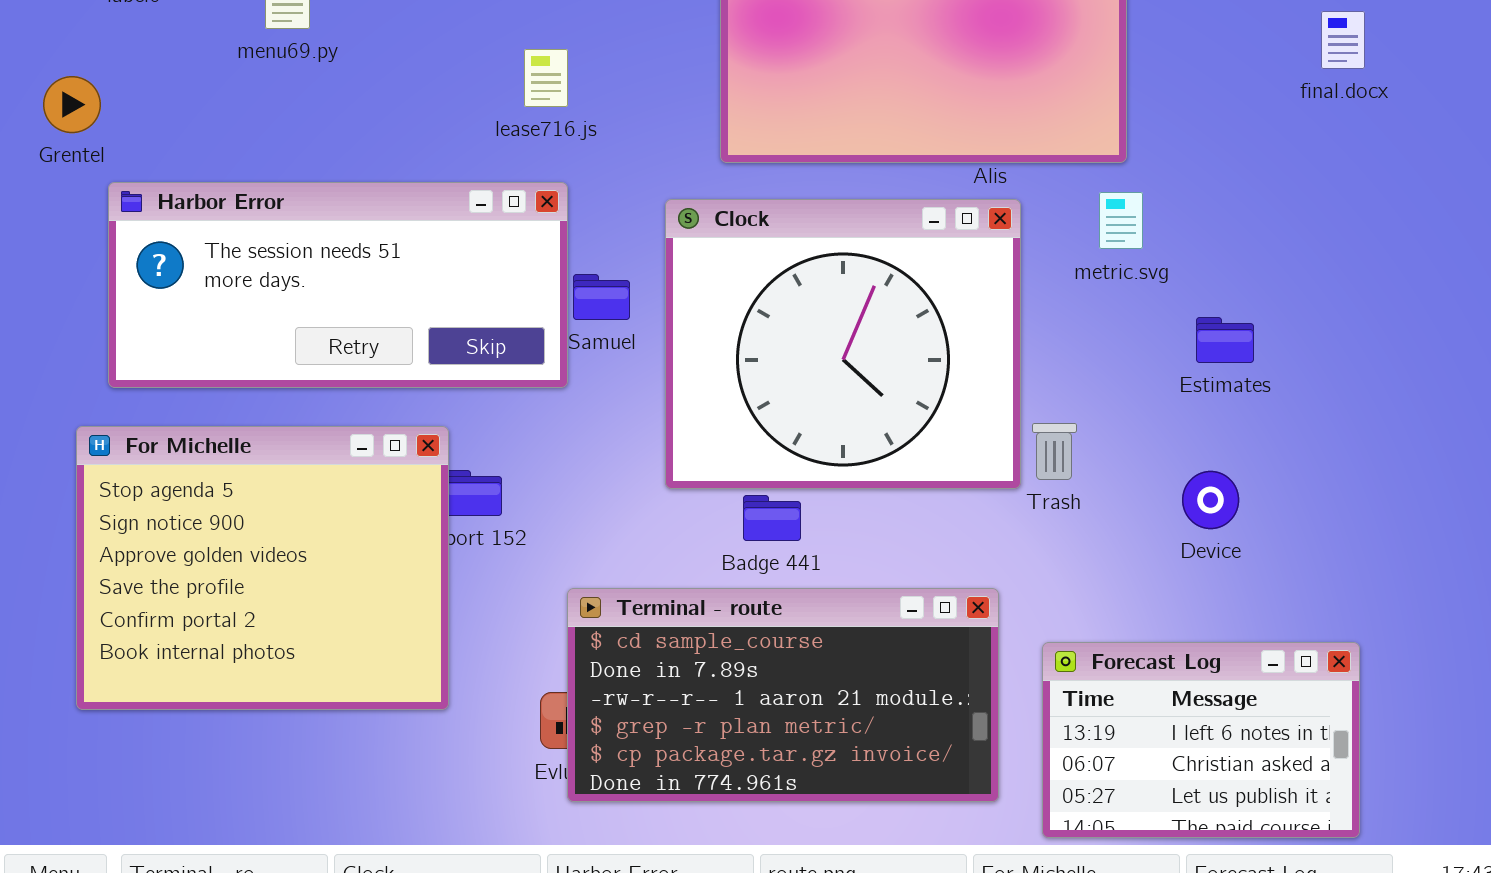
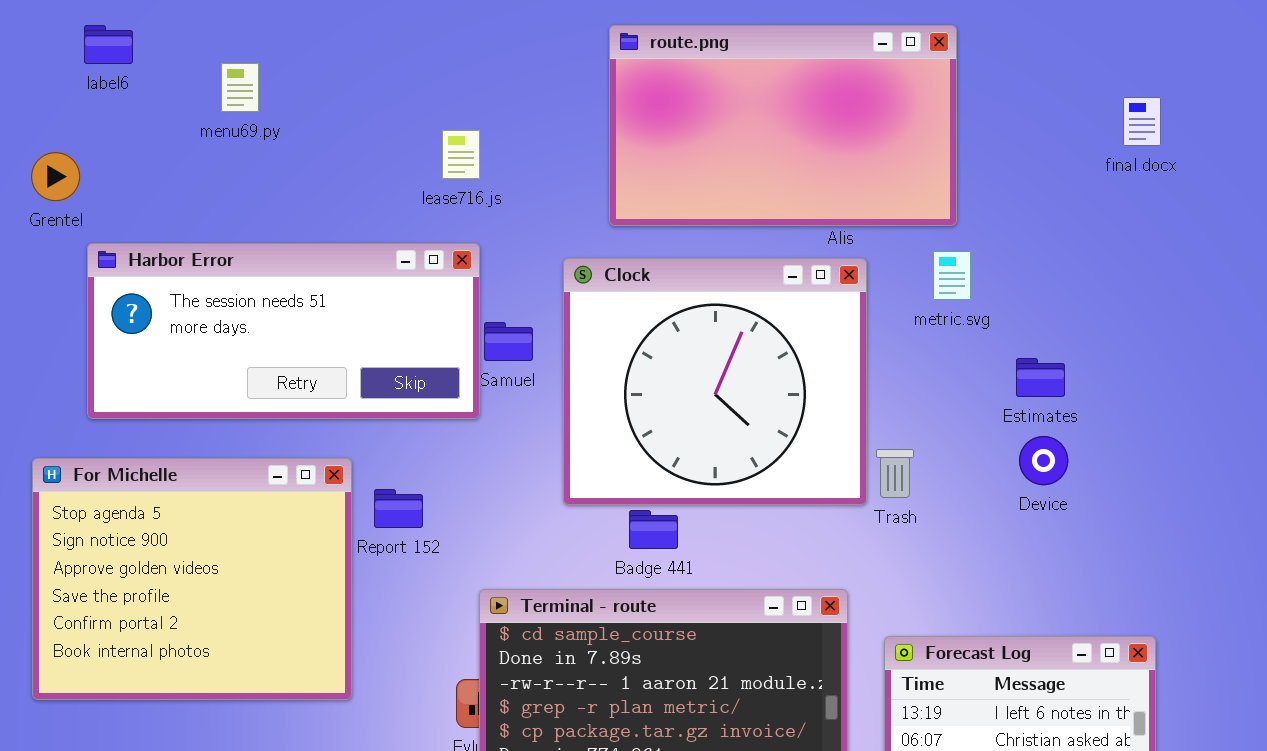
For Michelle: [76,426,449,710] -> [32,458,352,700], moved
Device: [1182,471,1239,529] -> [1019,436,1068,485], moved

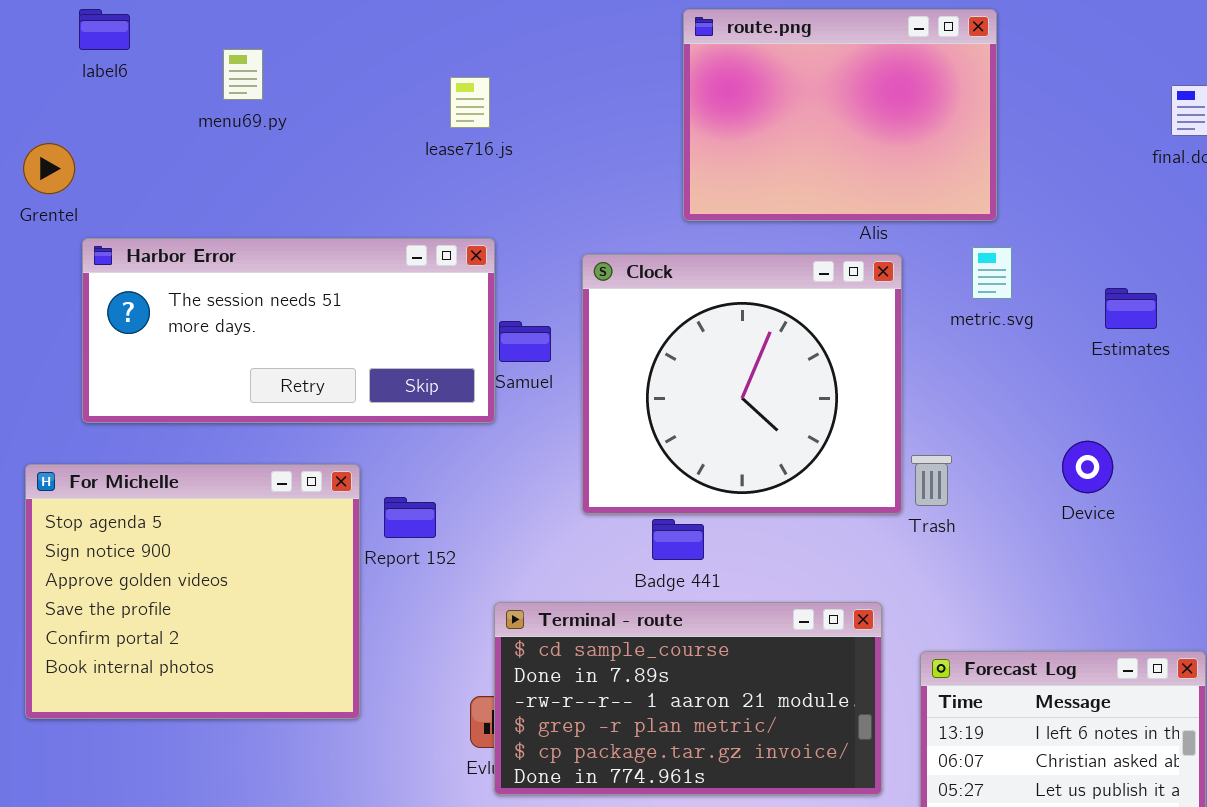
route.png: [609,25,957,226] -> [683,9,997,221], resized
lease716.js: [442,130,480,179] -> [450,77,490,128], moved
Estimates: [1016,358,1065,397] -> [1105,288,1157,329], moved

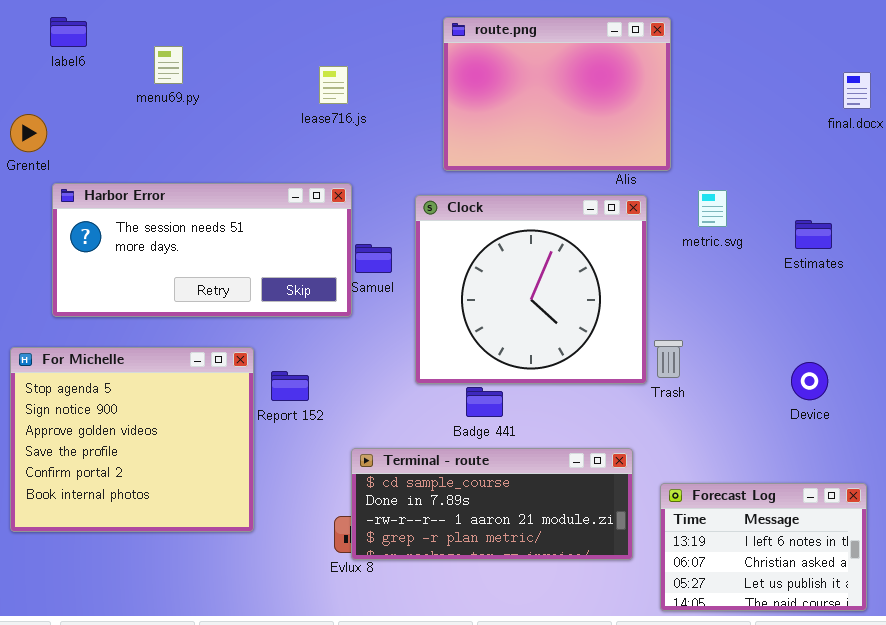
route.png: [683,9,997,221] -> [443,17,671,171], moved
Device: [1062,441,1113,493] -> [791,362,828,400], moved
Terminal - route: [494,602,882,795] -> [351,448,633,560], resized

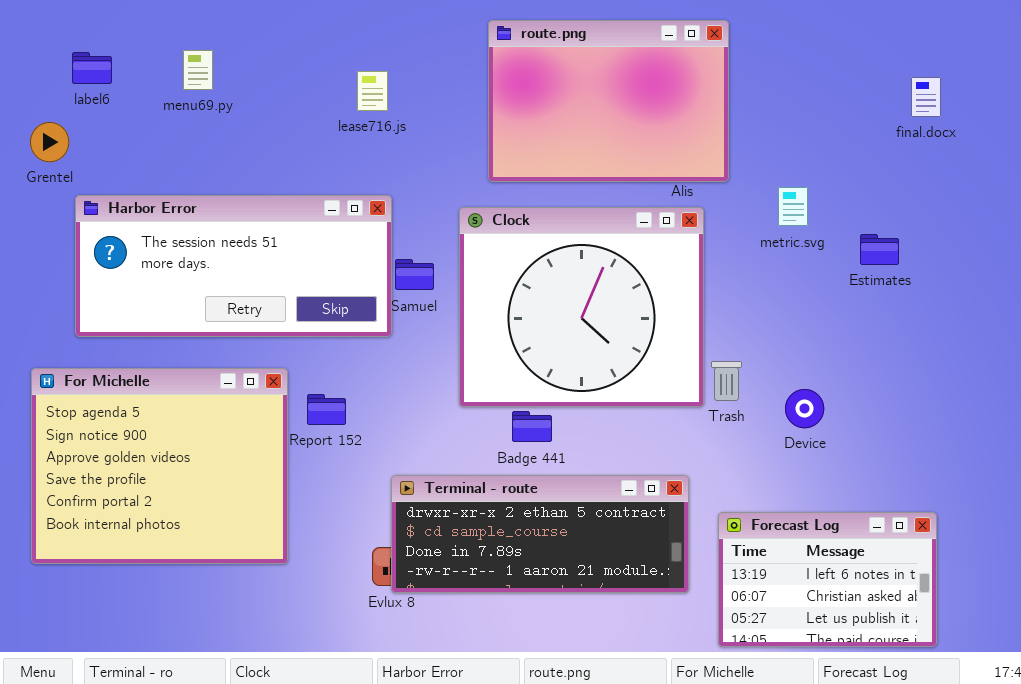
label6: [50,17,87,47] -> [72,52,112,84], moved
metric.svg: [698,190,727,227] -> [778,187,808,226], moved
Device: [791,362,828,400] -> [785,389,824,428], moved
Terminal - route: [351,448,633,560] -> [391,475,689,593], scrolled up 1 row

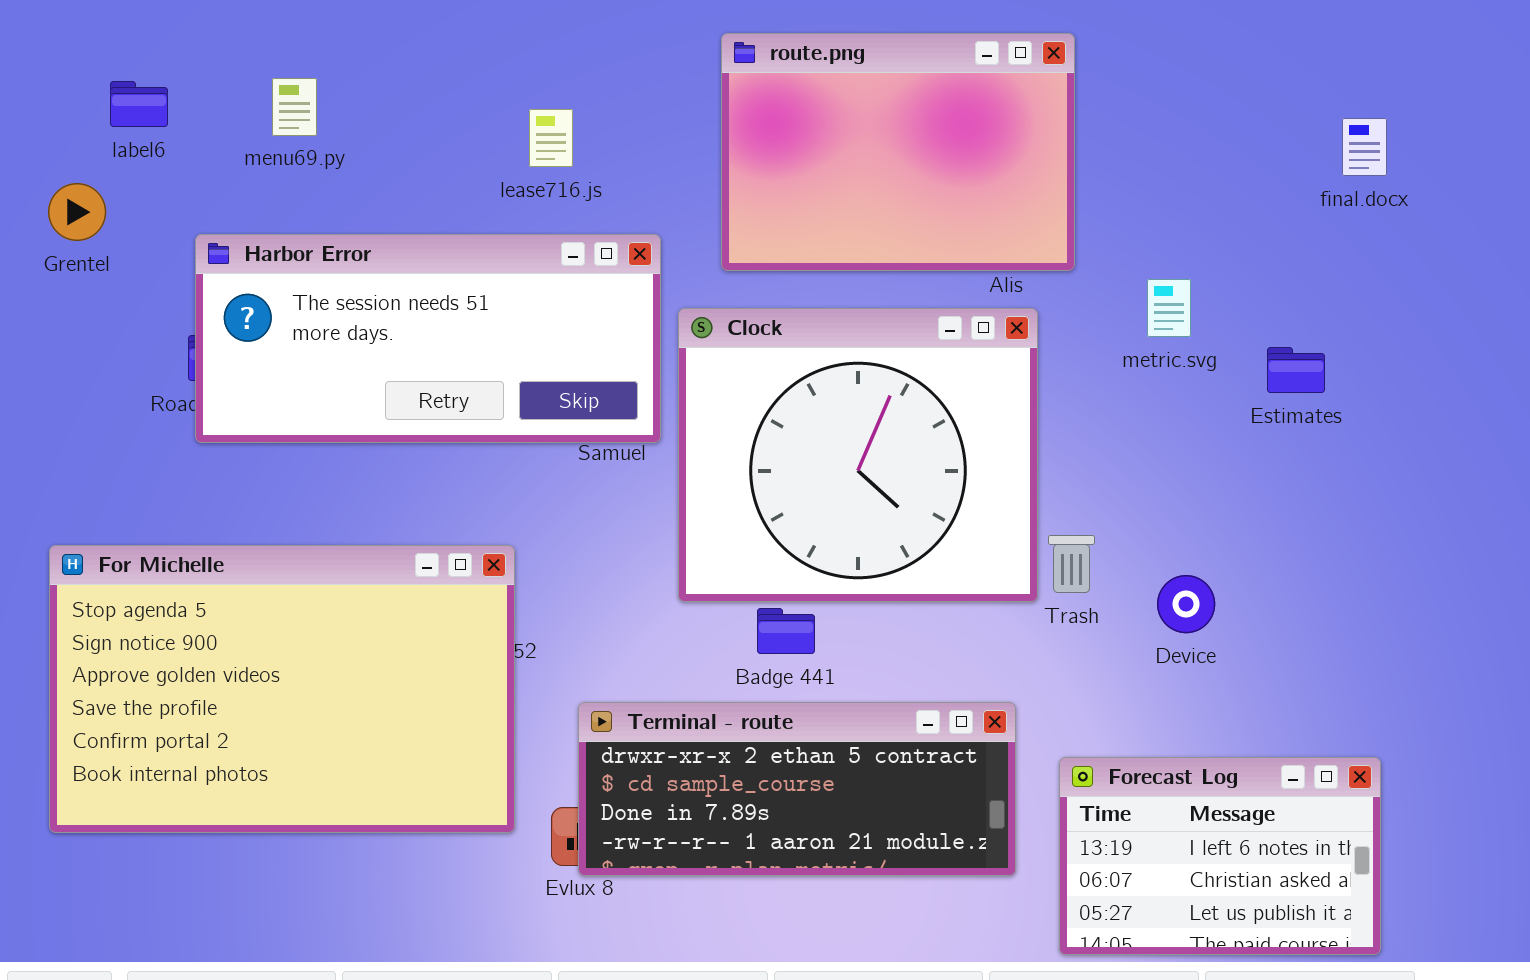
Harbor Error: [75,195,392,337] -> [195,234,661,443], moved
For Michelle: [31,368,288,564] -> [49,545,515,833], resized

